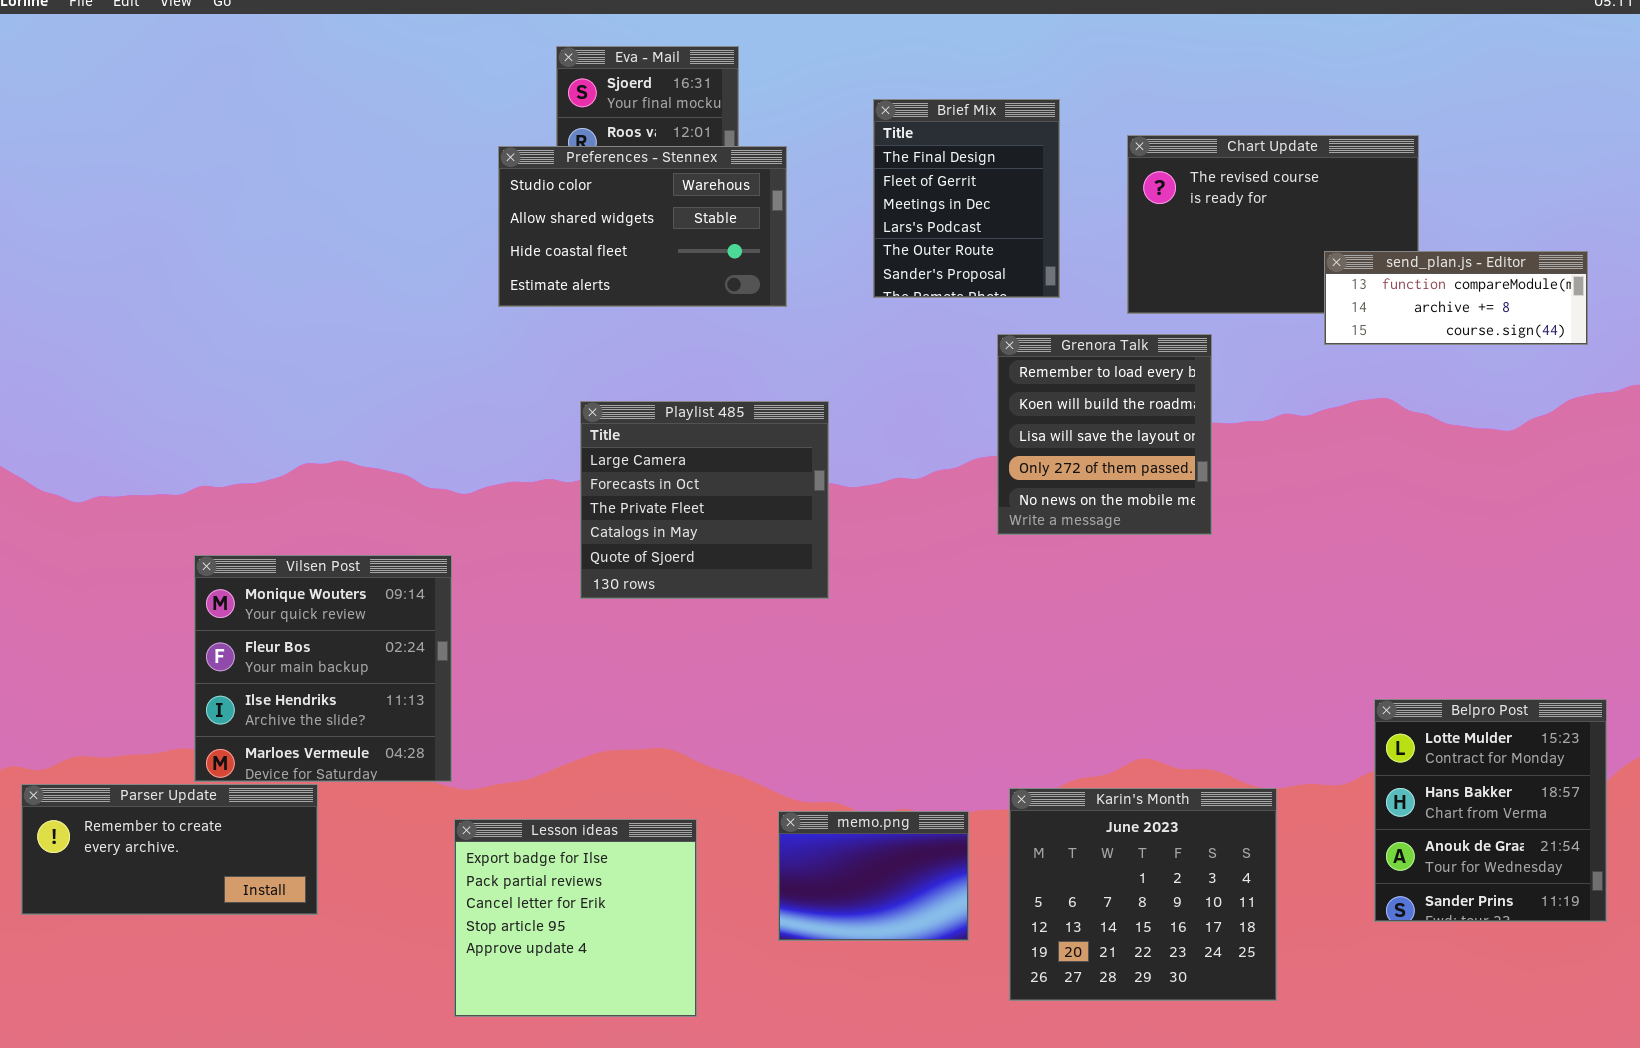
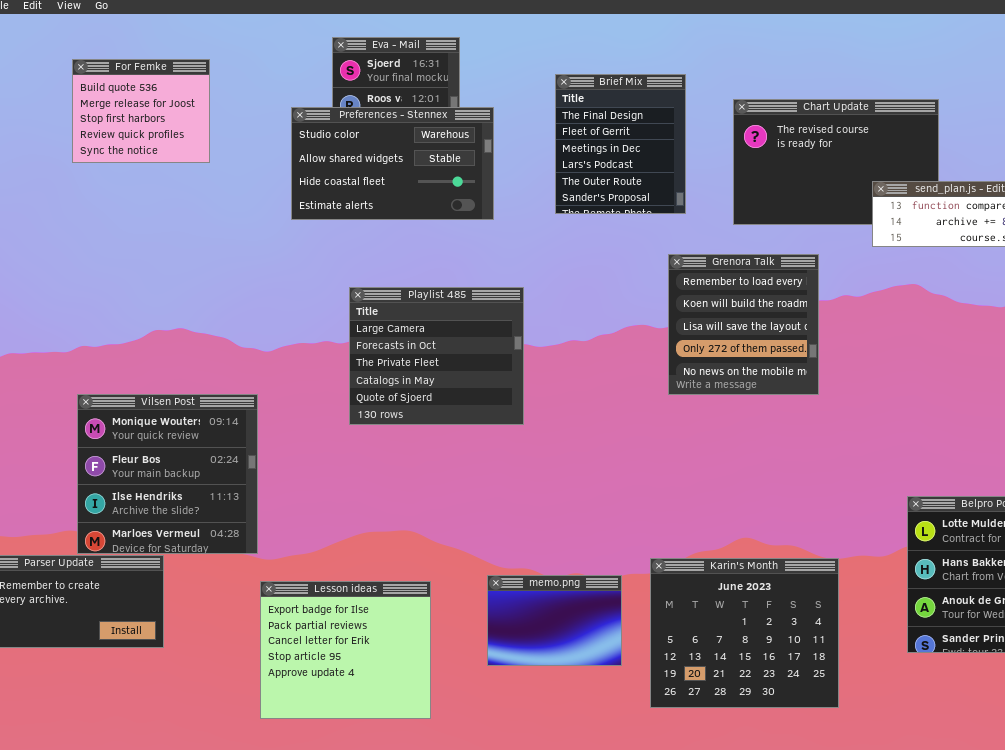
For Femke: none -> [72,59,210,163], opened
Grenora Talk: [997,334,1212,535] -> [668,254,819,395], moved

